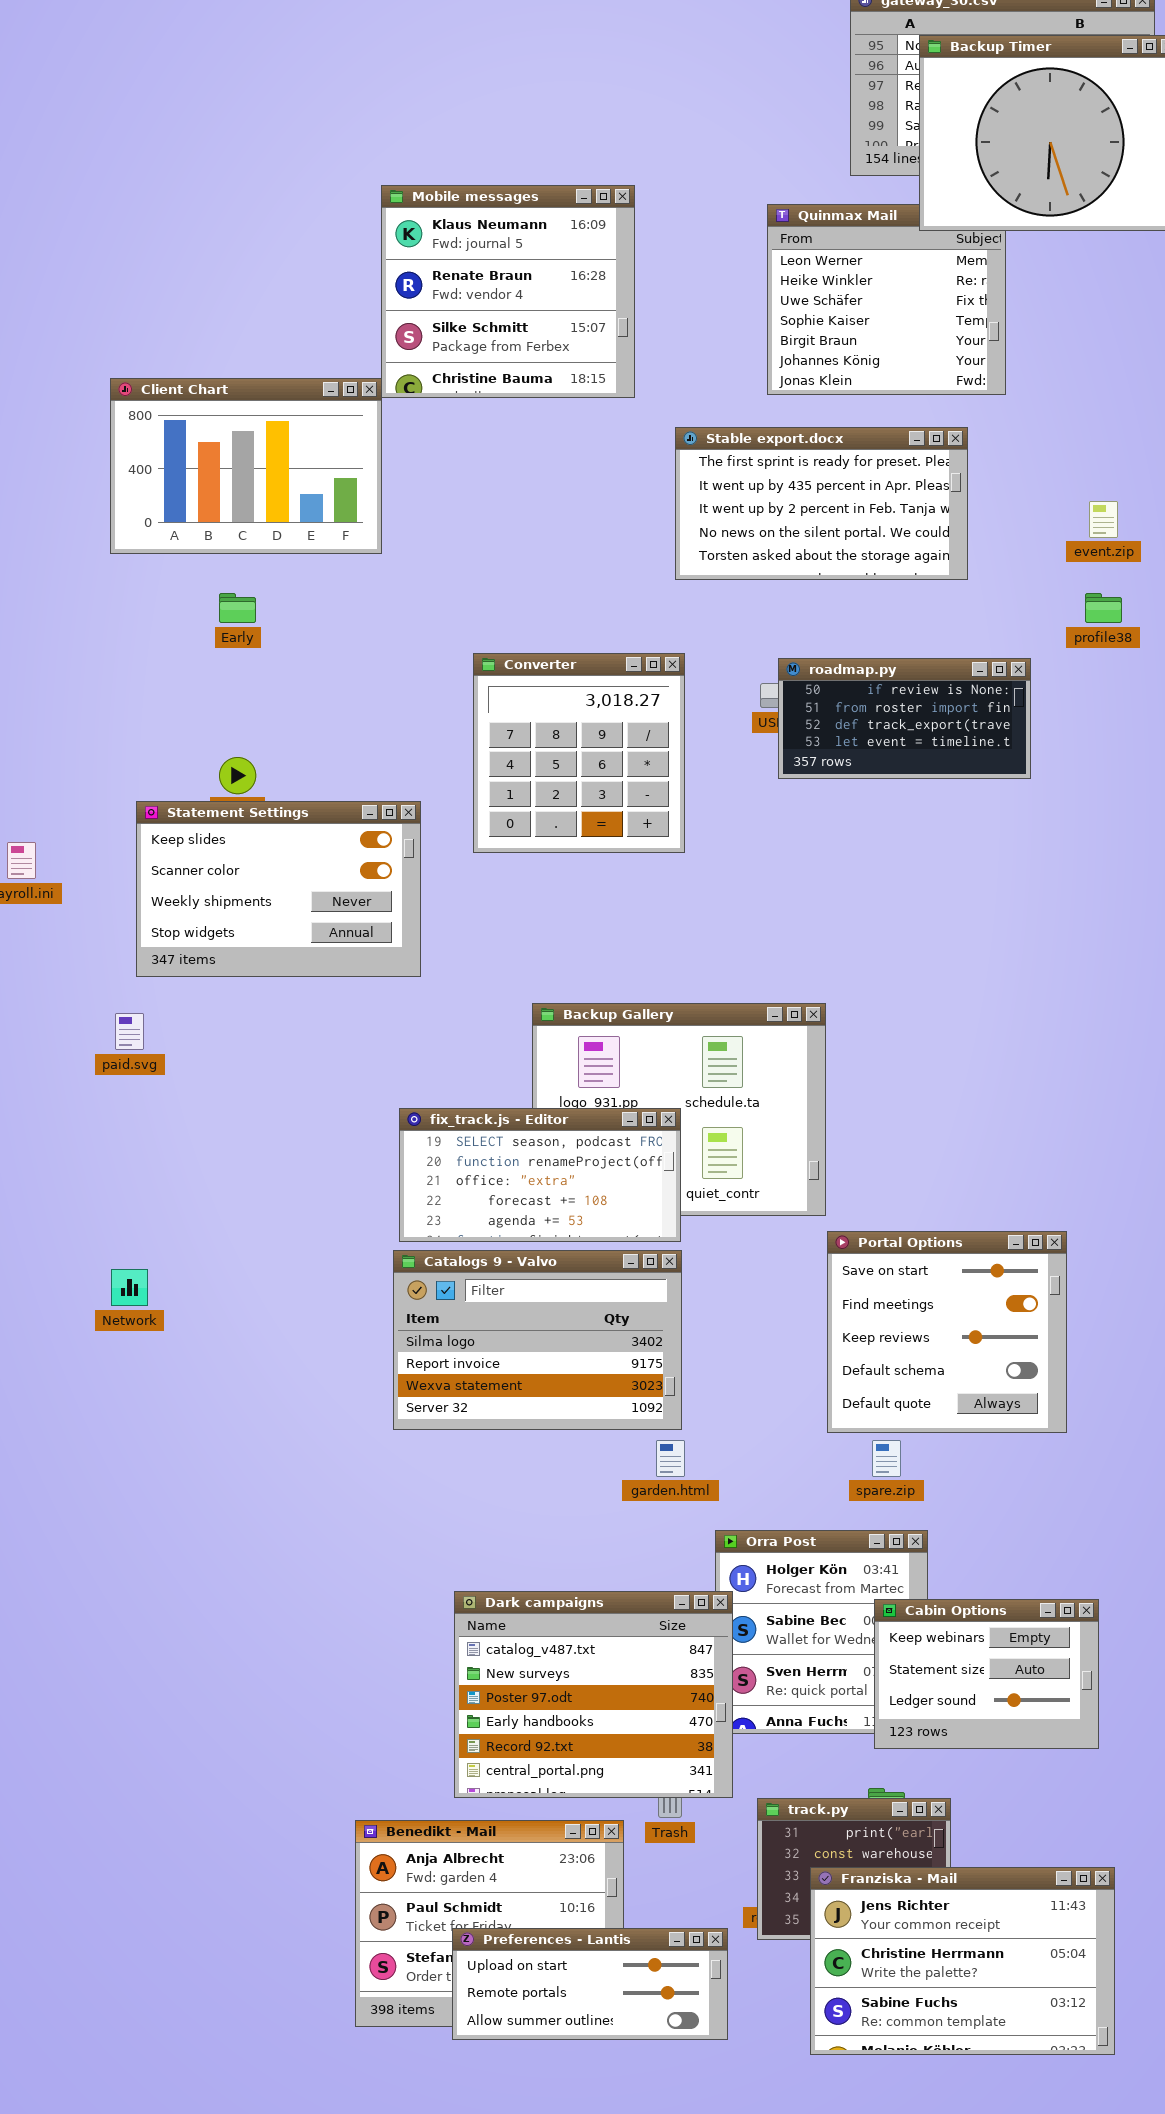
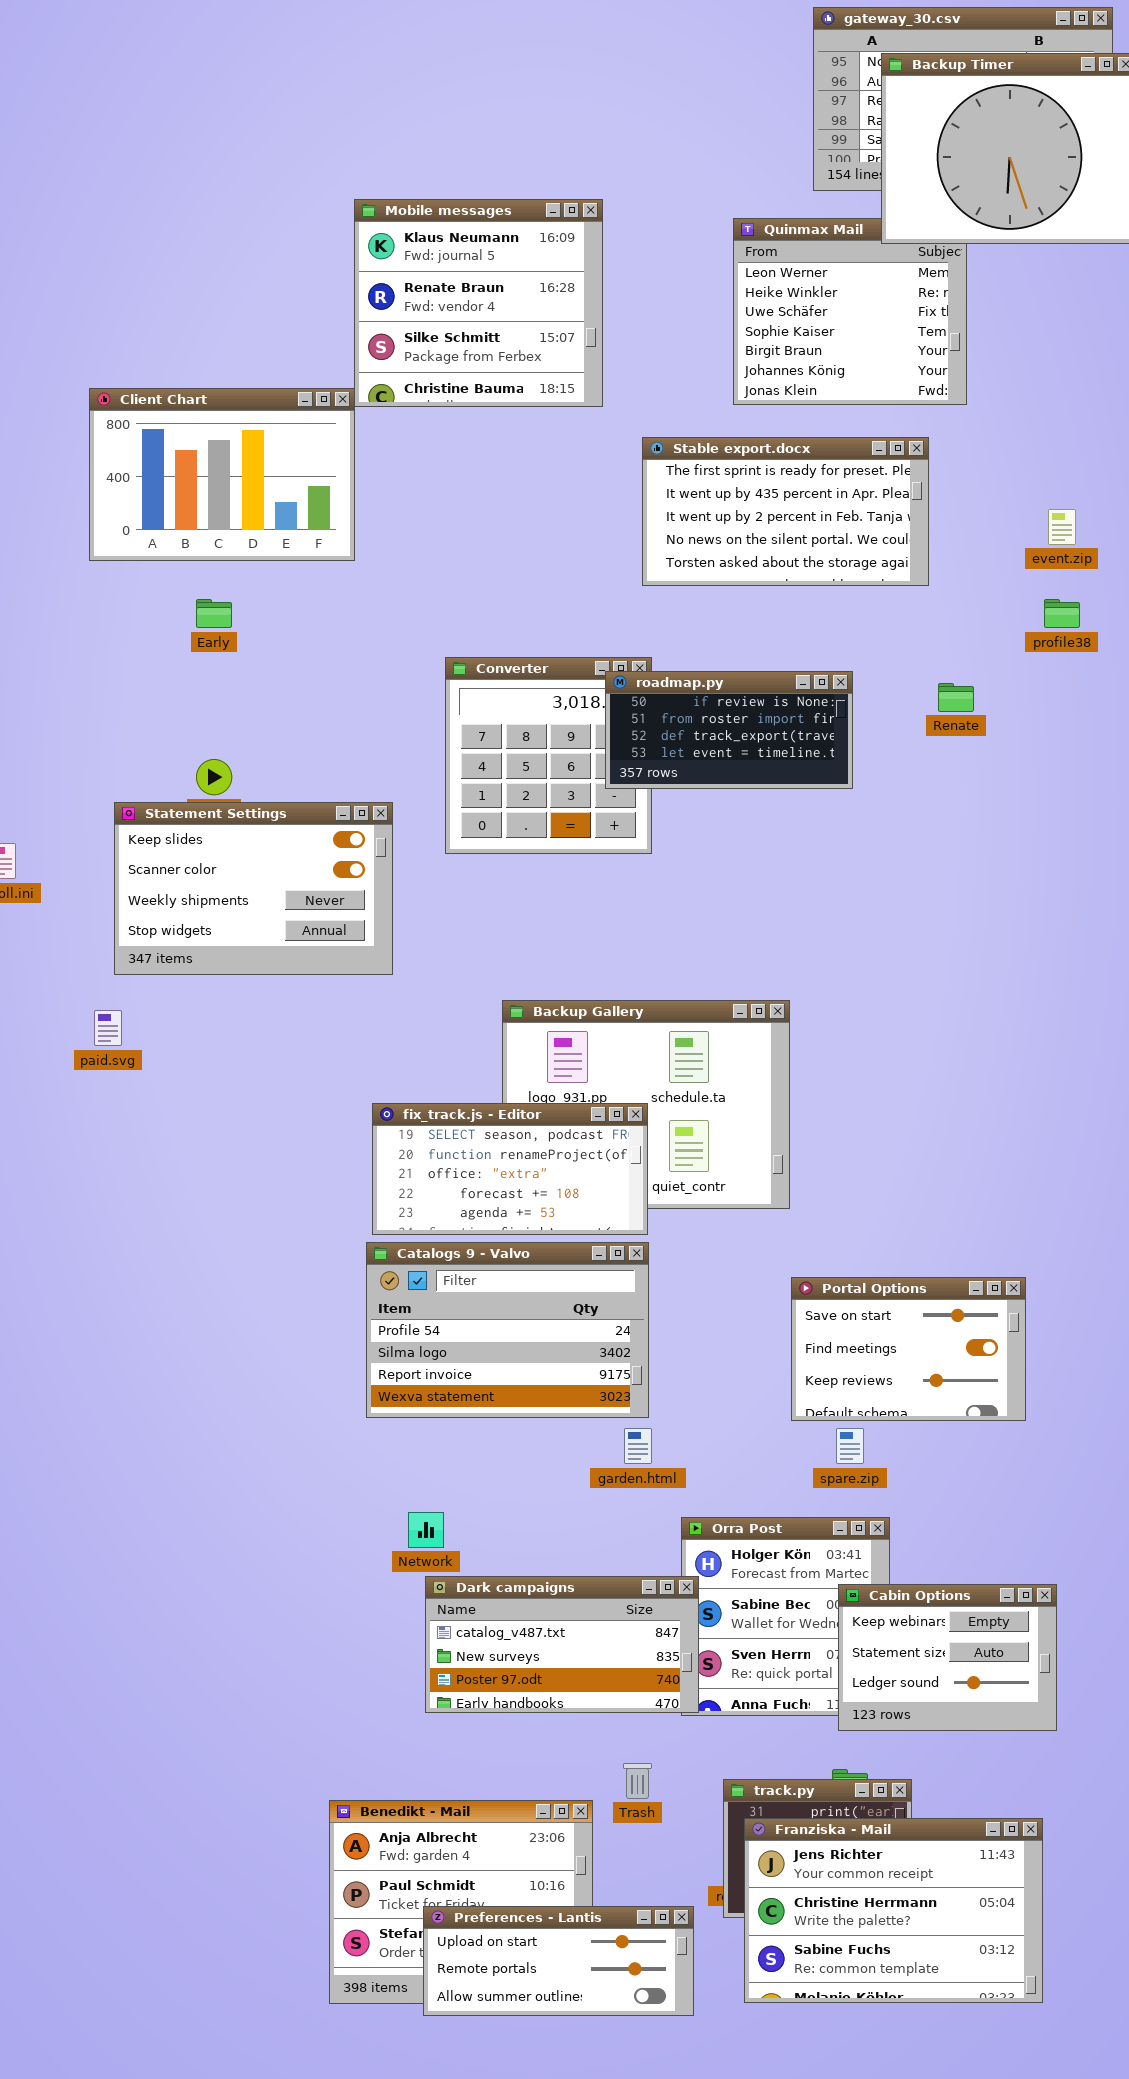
roadmap.py: [778,658,1031,779] -> [605,671,853,789], moved
Portal Options: [827,1231,1067,1433] -> [791,1277,1026,1421], resized
Catalogs 9 - Valvo: [393,1250,682,1430] -> [366,1242,649,1418], scrolled up 1 row
Network: [111,1269,148,1306] -> [408,1512,444,1548], moved
Dark campaigns: [454,1591,733,1798] -> [425,1576,699,1713], resized
Franziska - Mail: [810,1867,1115,2055] -> [744,1818,1043,2003], moved

